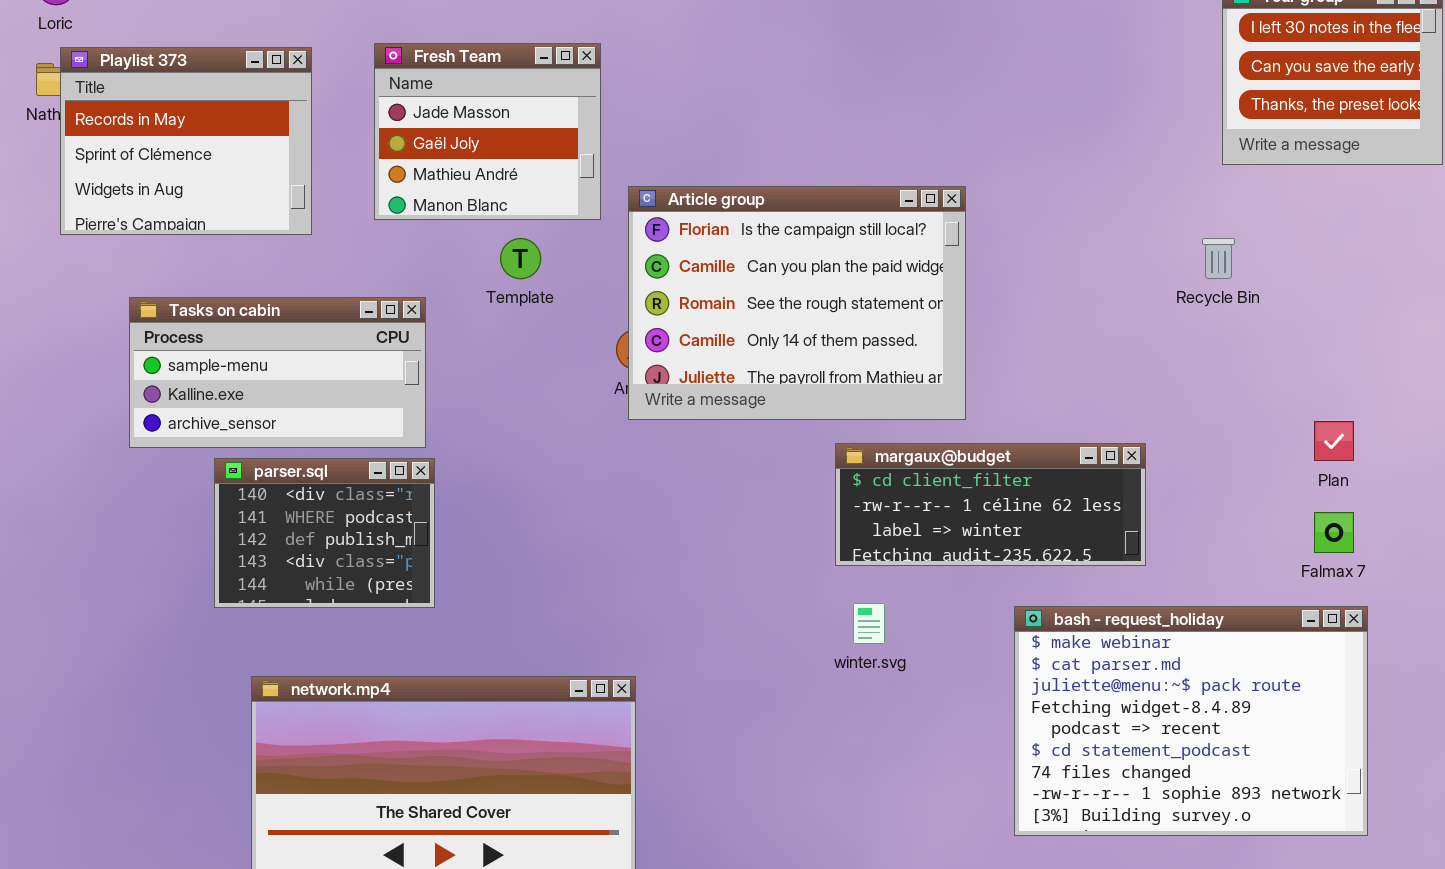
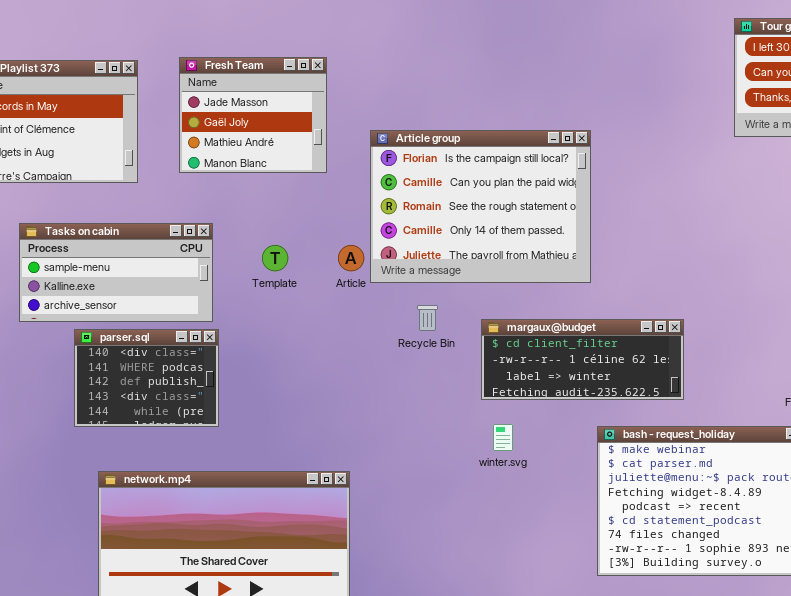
Article group: [628,186,966,420] -> [370,130,591,283], moved
Template: [500,238,541,279] -> [262,245,288,271], moved
Recycle Bin: [1202,238,1235,279] -> [417,305,438,331], moved

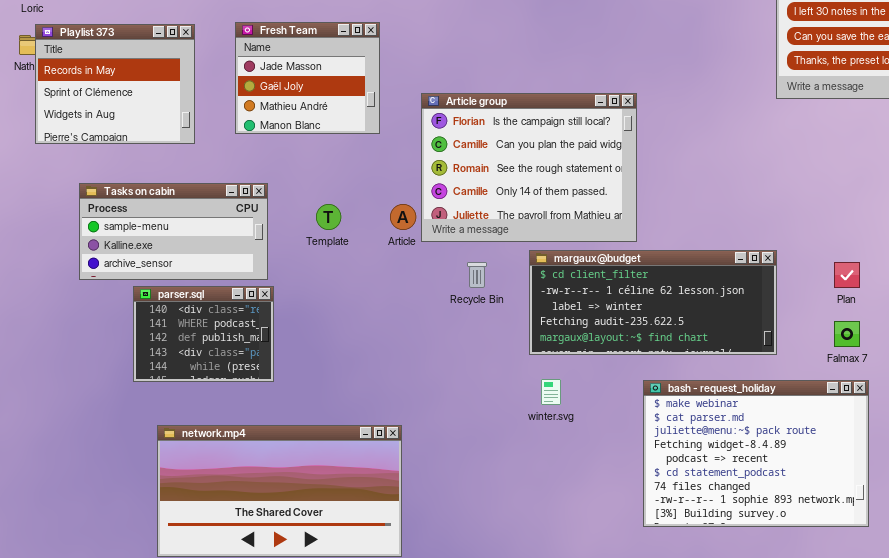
margaux@budget: [481,319,684,400] -> [529,250,777,355], resized

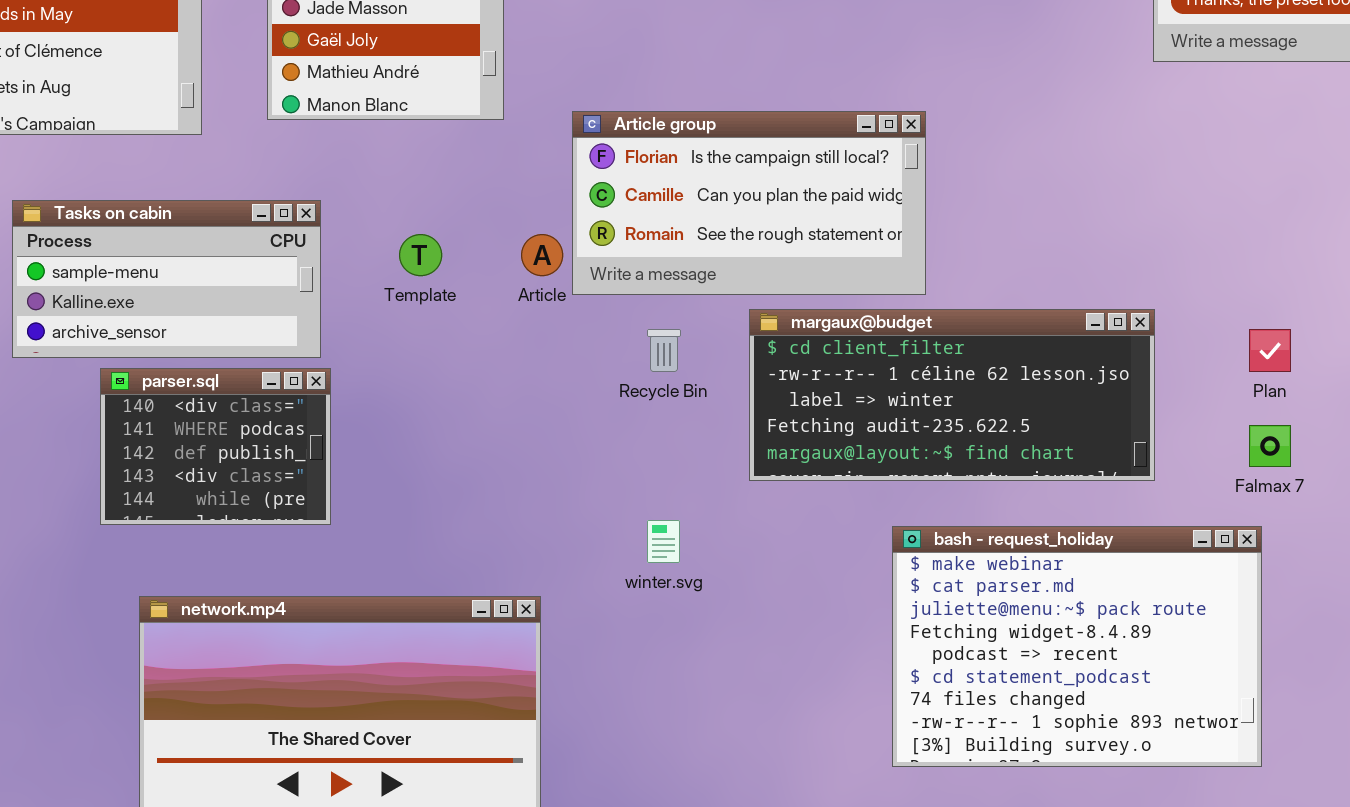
Article group: [421,93,637,242] -> [572,111,926,295], resized
winter.svg: [541,379,561,405] -> [647,520,680,563], moved
bash - request_holiday: [643,380,869,527] -> [892,526,1262,767], moved

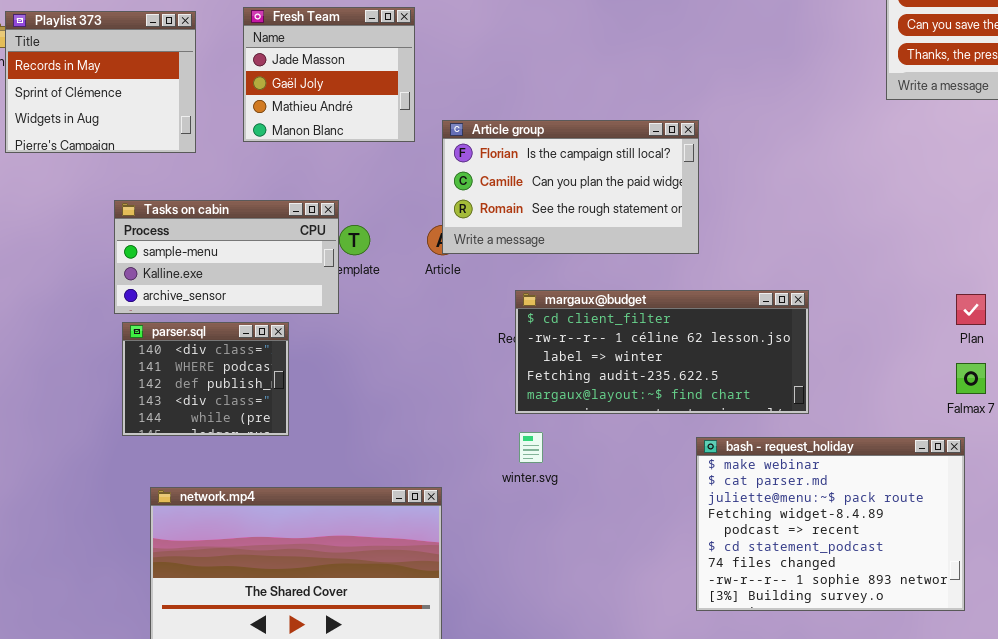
Article group: [572,111,926,295] -> [442,120,699,254], moved
Tasks on cabin: [12,200,321,358] -> [114,200,339,314], moved
margaux@budget: [749,309,1155,481] -> [515,290,809,414], moved

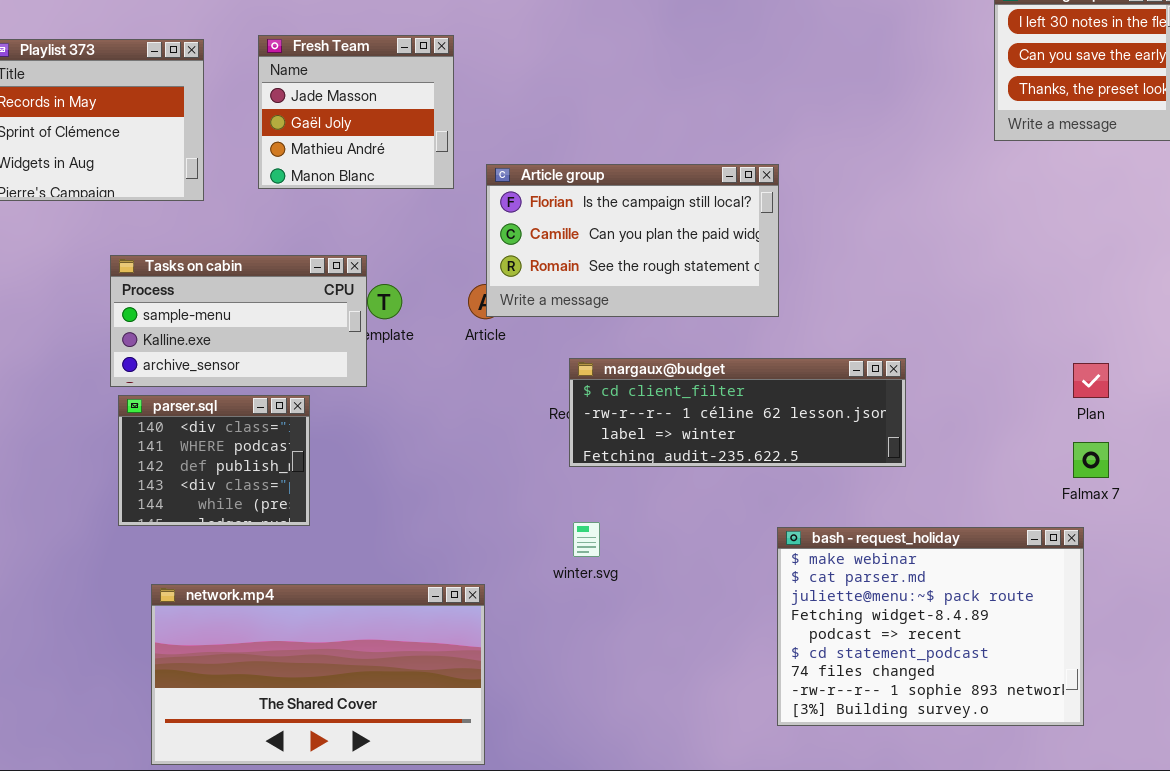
margaux@budget: [515,290,809,414] -> [569,358,906,467], resized

